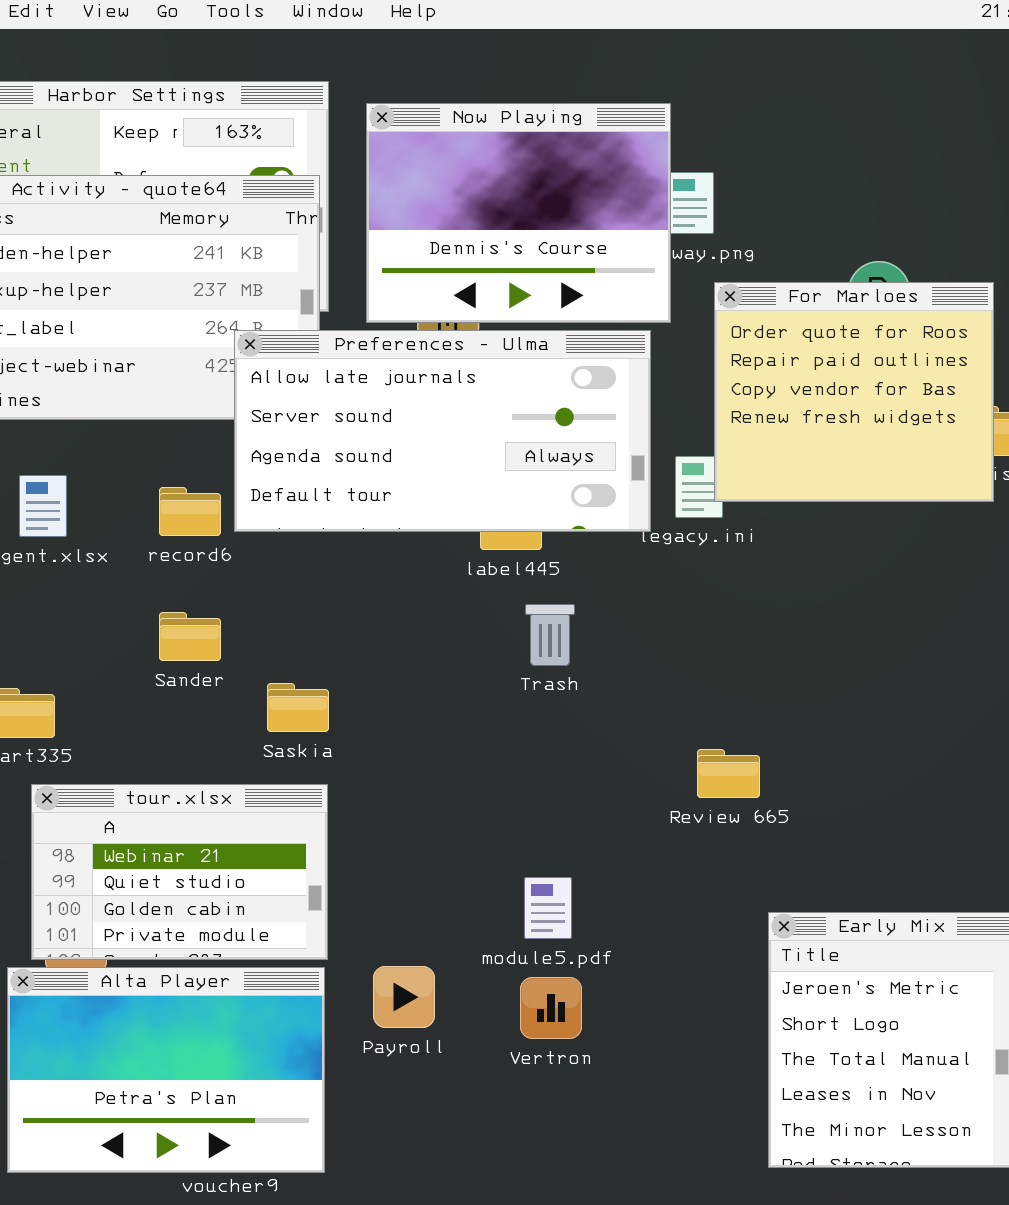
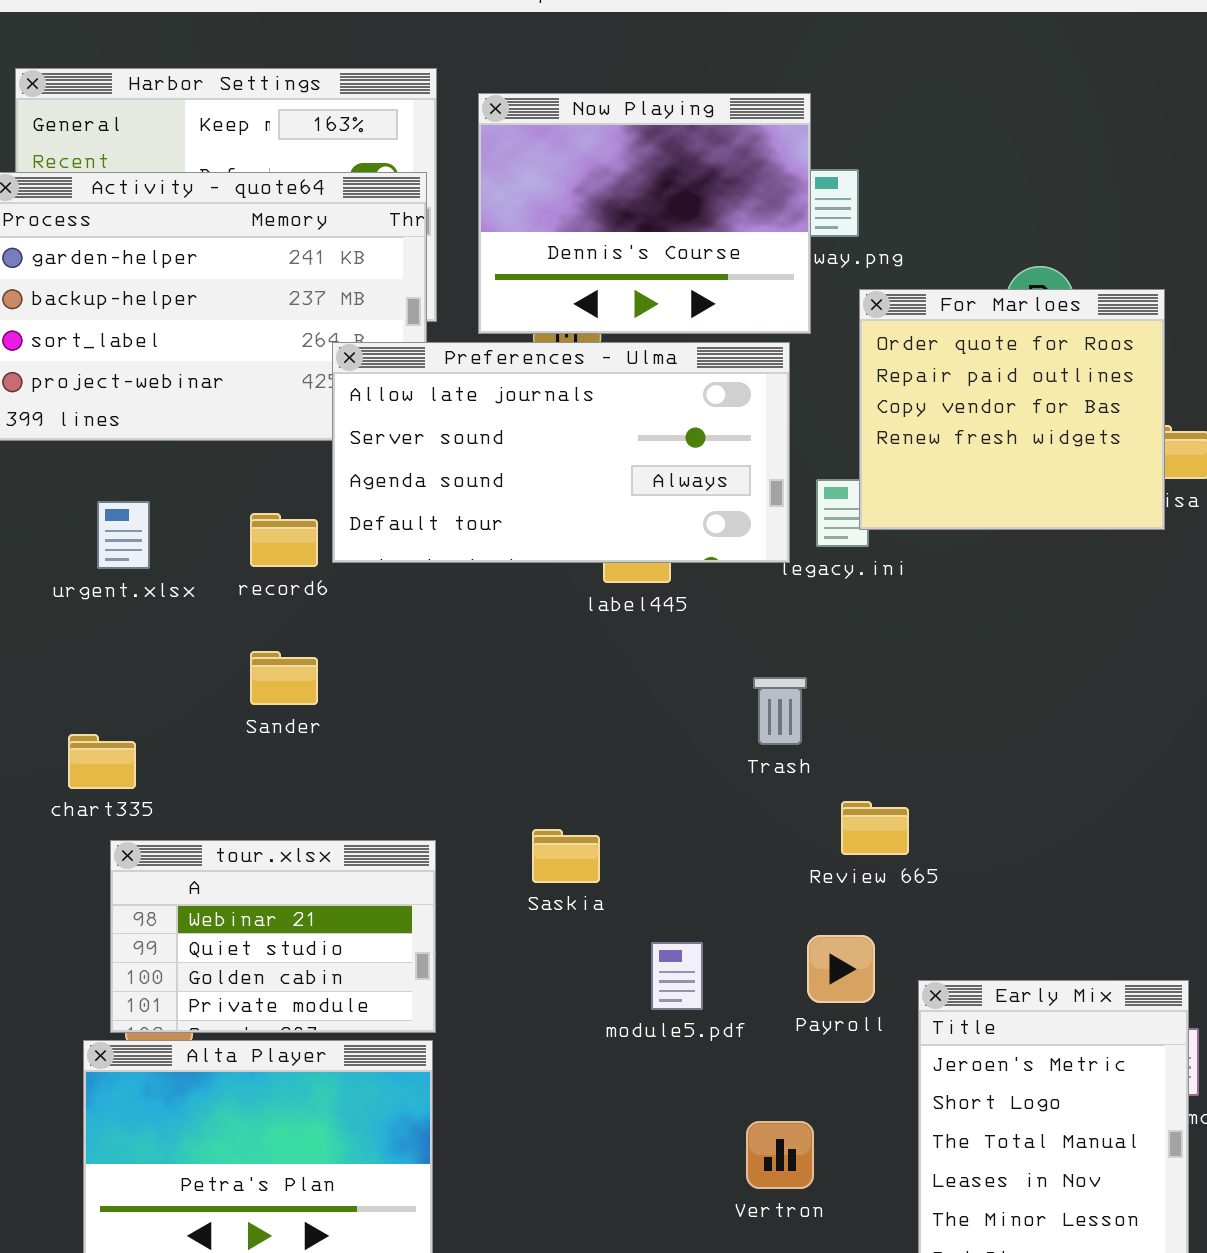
Trash: [525,604,575,666] -> [753,677,807,745], moved
Saskia: [267,683,329,732] -> [532,829,600,883], moved
Payroll: [373,966,435,1028] -> [807,935,875,1003], moved
Vertron: [520,977,582,1039] -> [746,1121,814,1189], moved

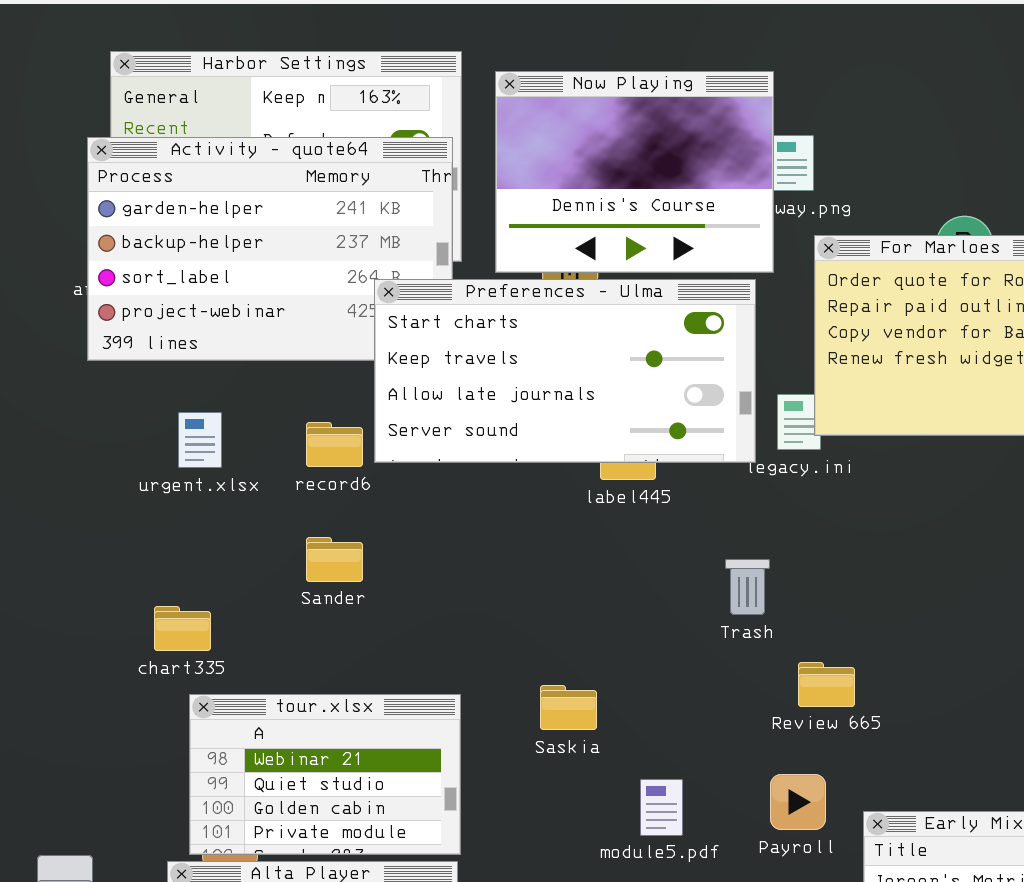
Preferences - Ulma: [332,342,790,563] -> [374,279,756,463], scrolled up 2 rows

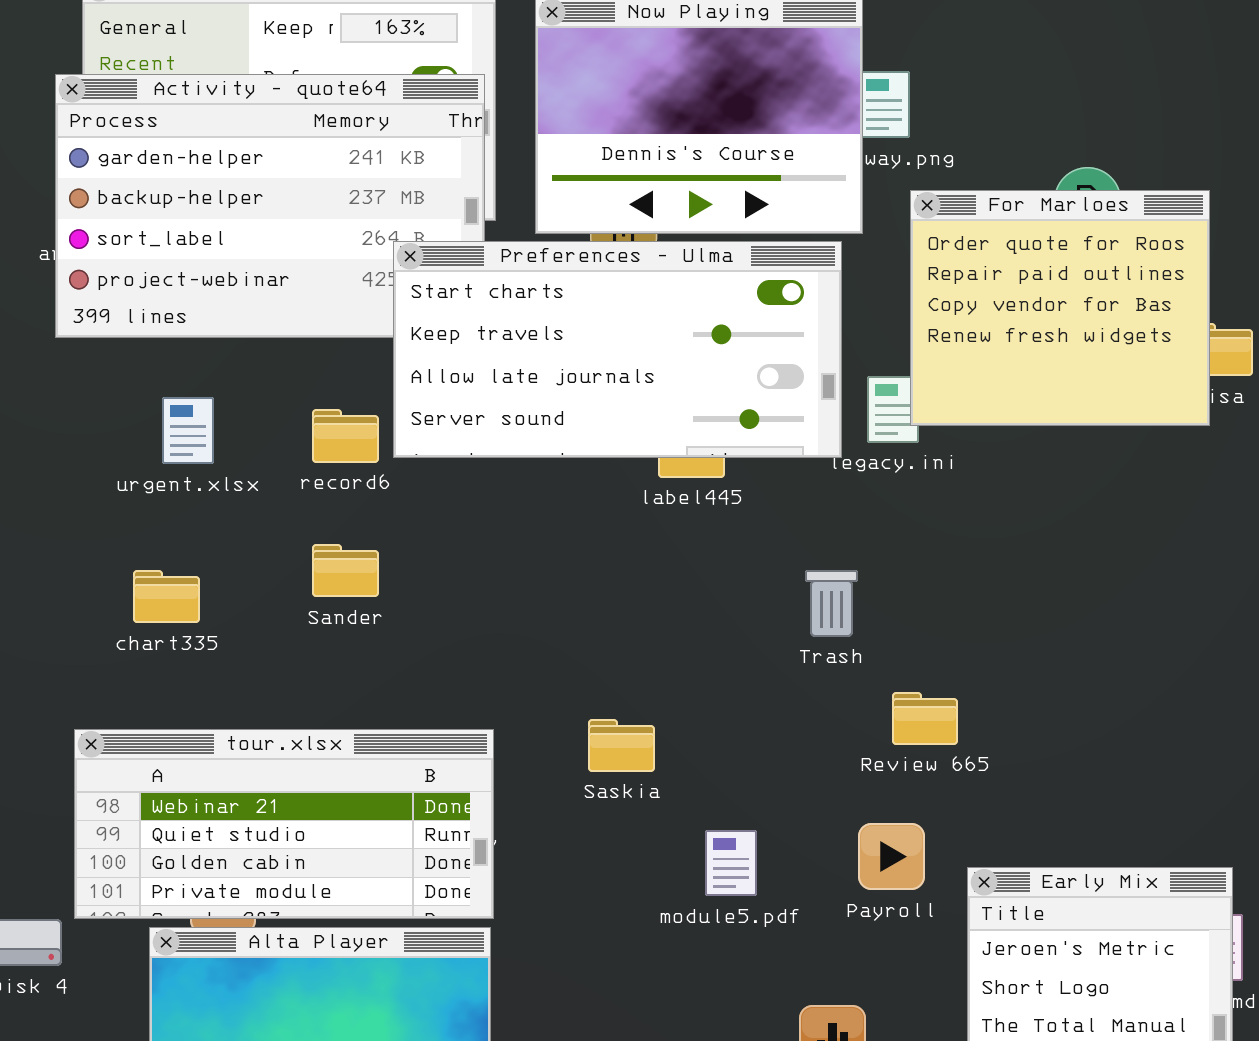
chart335: [154,606,211,651] -> [133,570,200,623], moved
tour.xlsx: [189,694,461,855] -> [74,729,494,919], resized

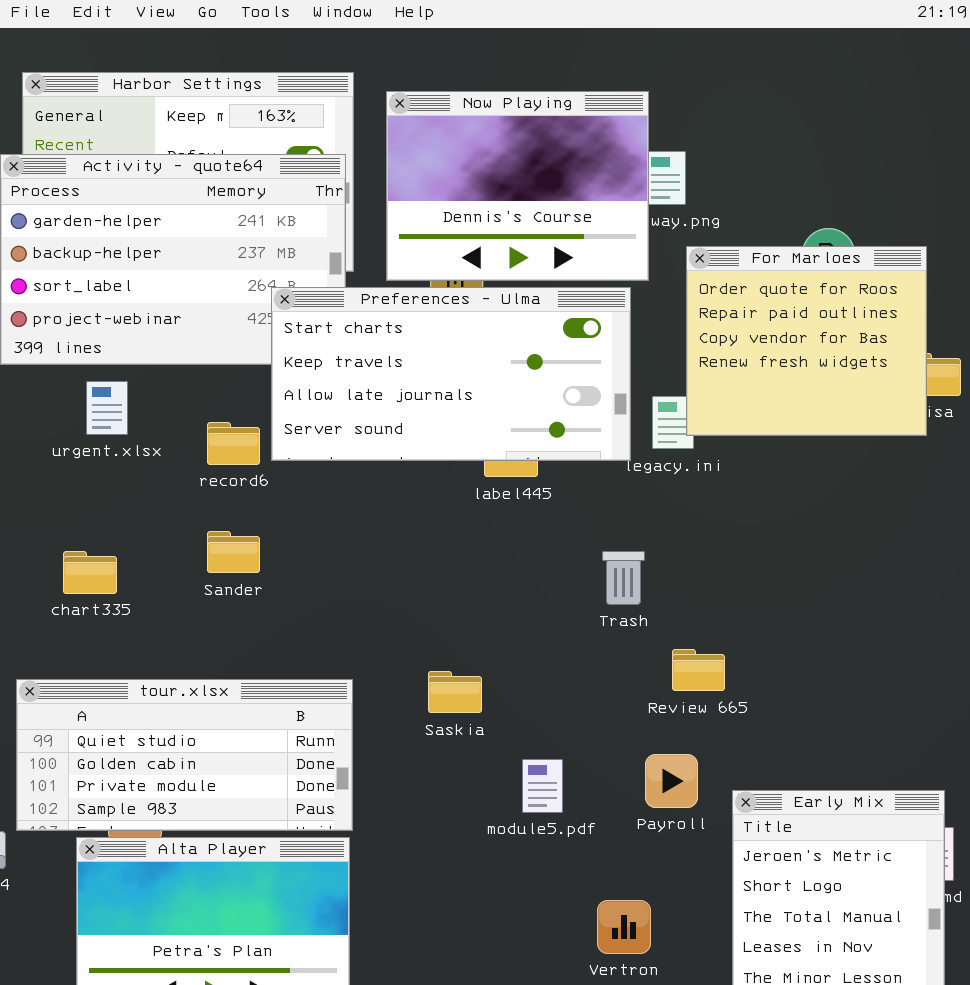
urgent.xlsx: [162,397,214,464] -> [86,381,128,435], moved
tour.xlsx: [74,729,494,919] -> [16,679,353,831], scrolled down 1 row

